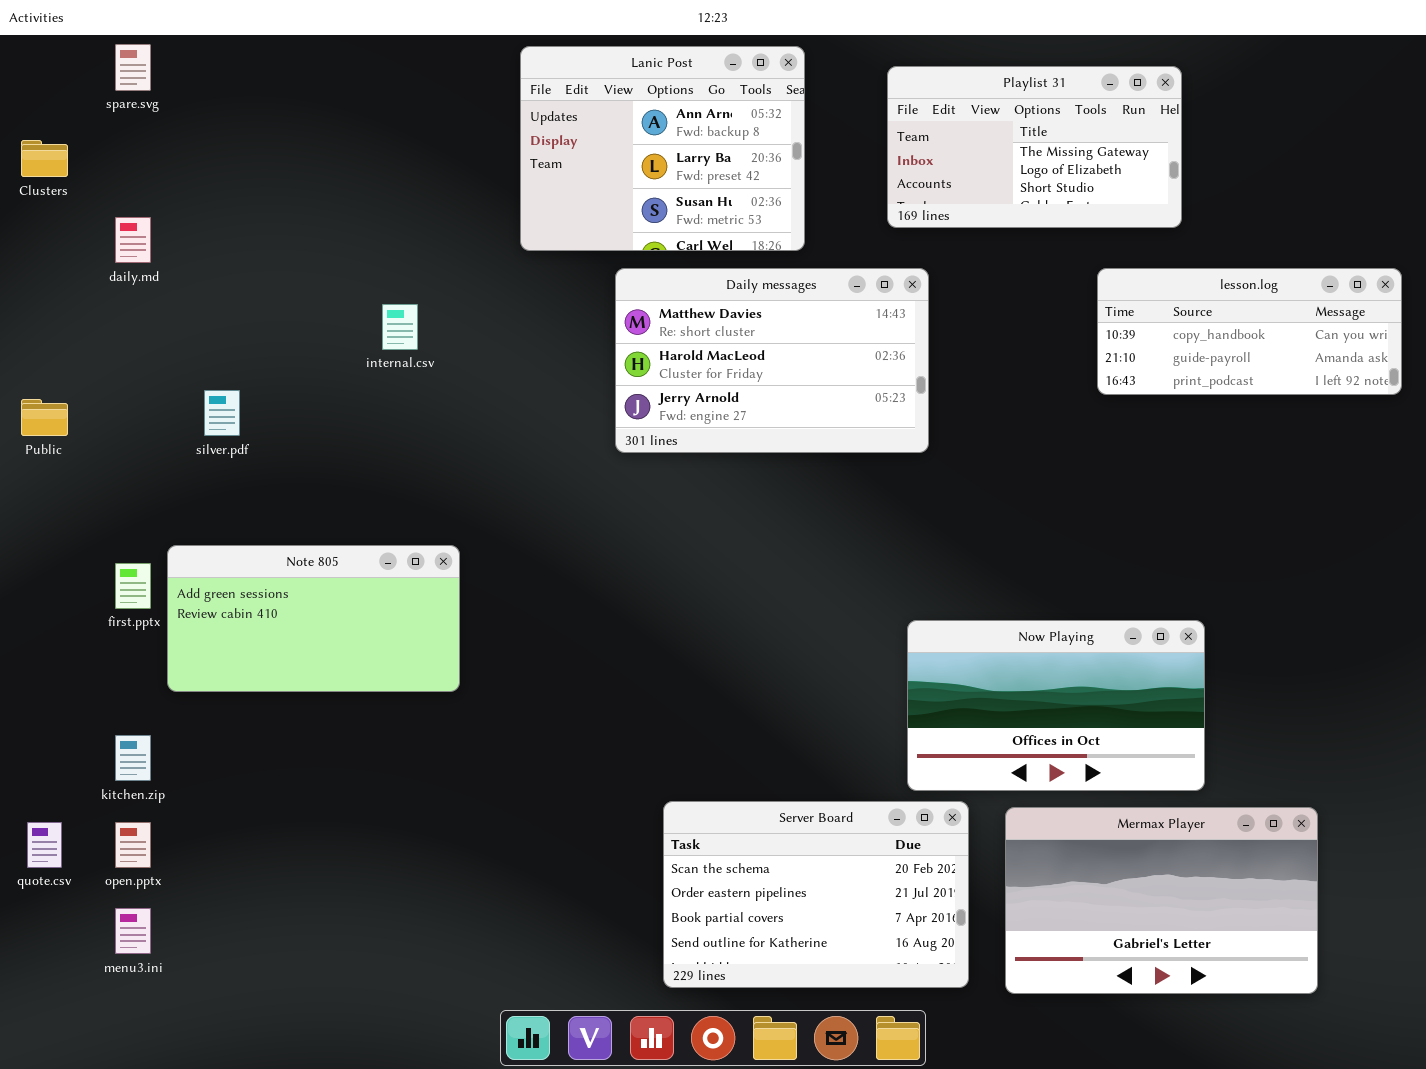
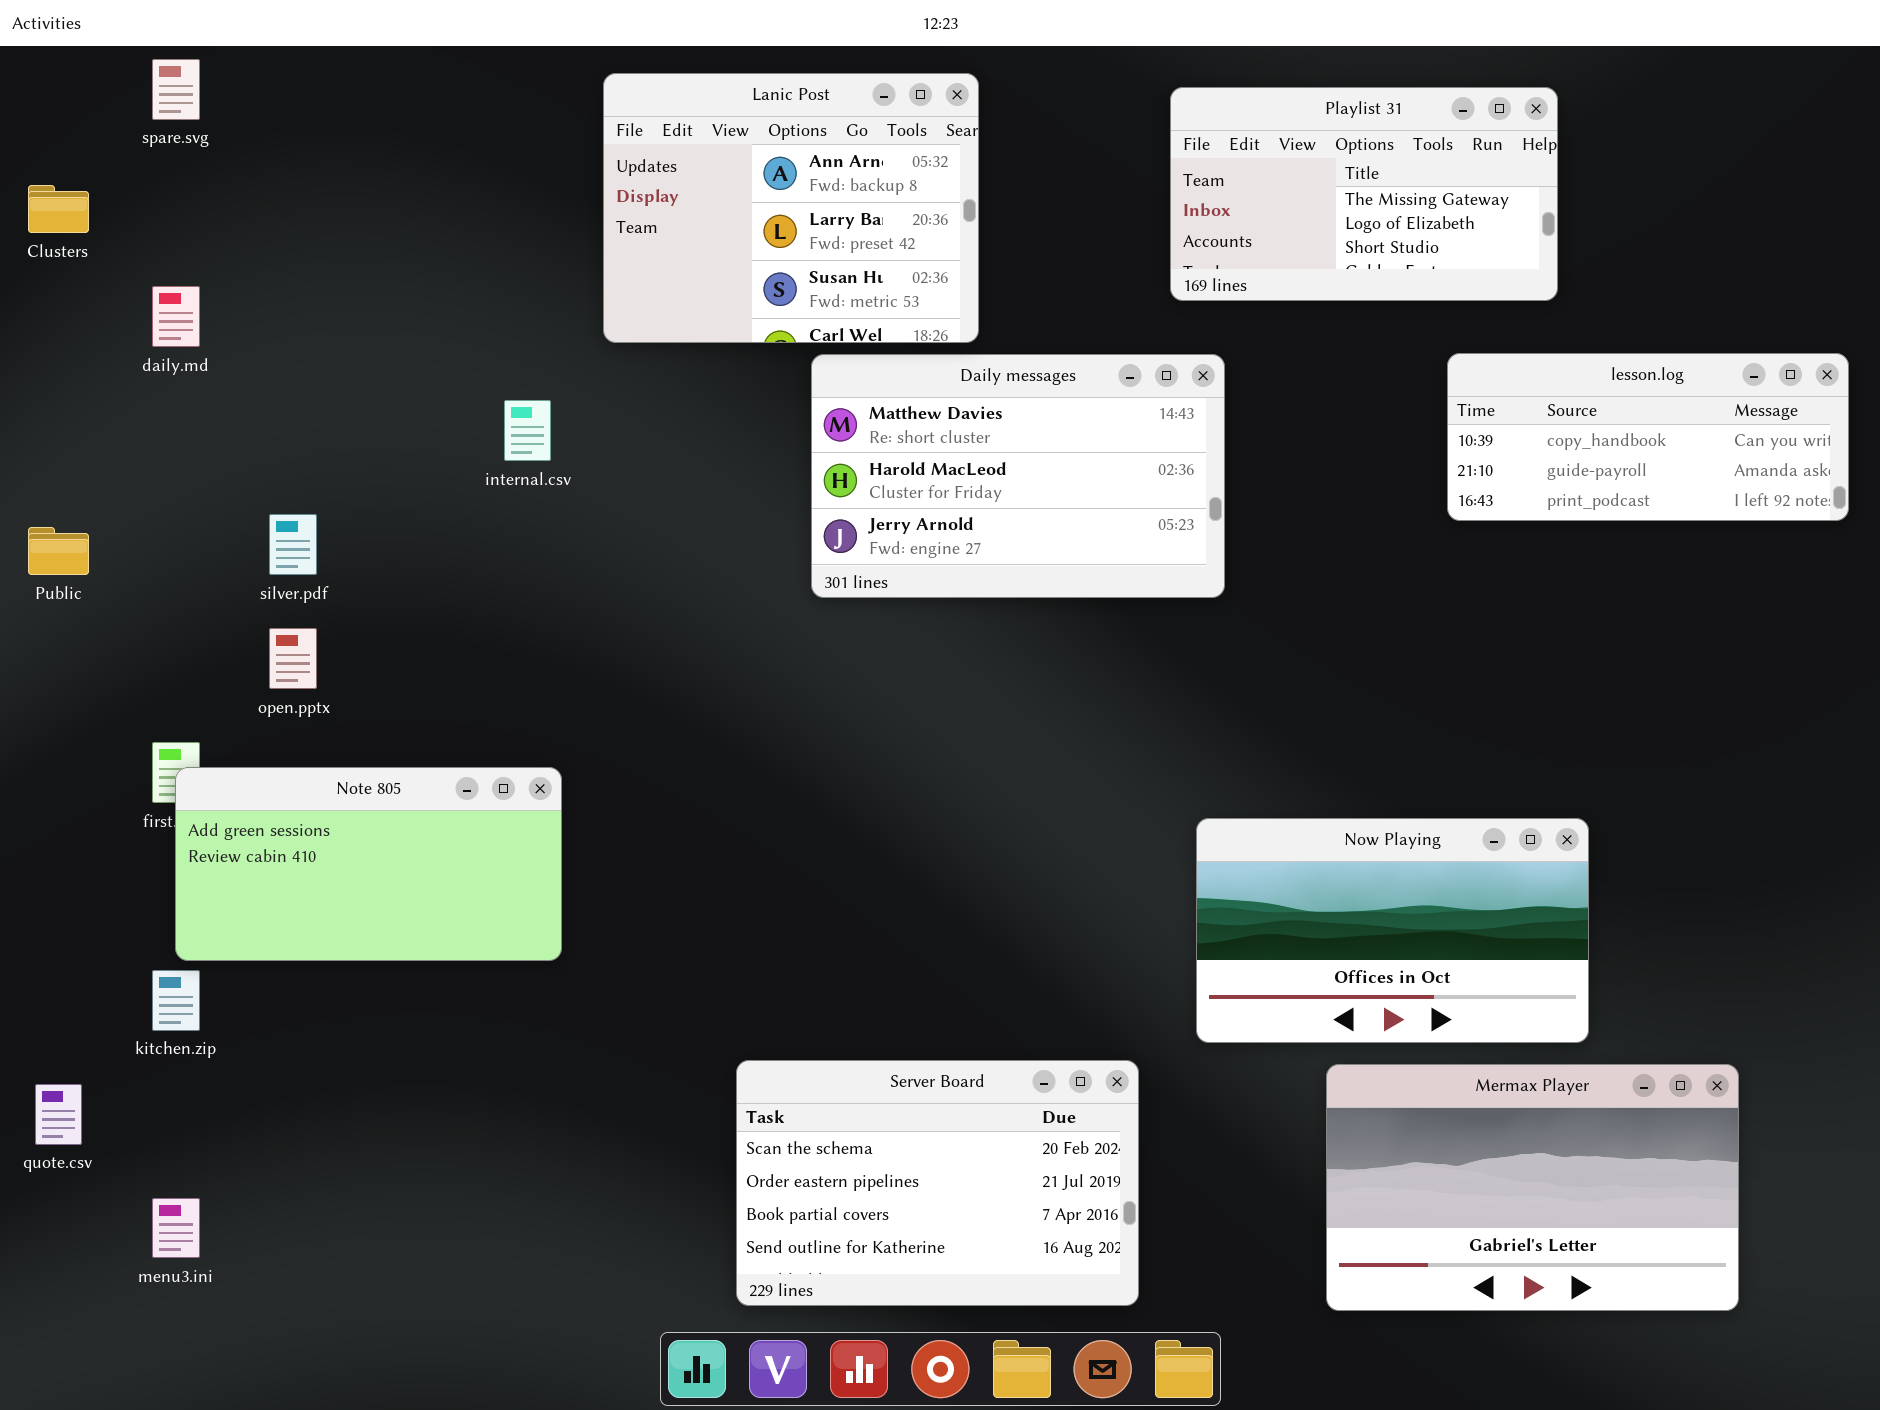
Lanic Post: [520,46,805,251] -> [603,73,979,343], moved
Note 805: [167,545,460,692] -> [175,767,562,961], moved
Server Board: [663,801,969,988] -> [736,1060,1139,1306], moved
open.pptx: [115,822,151,868] -> [269,628,317,689], moved

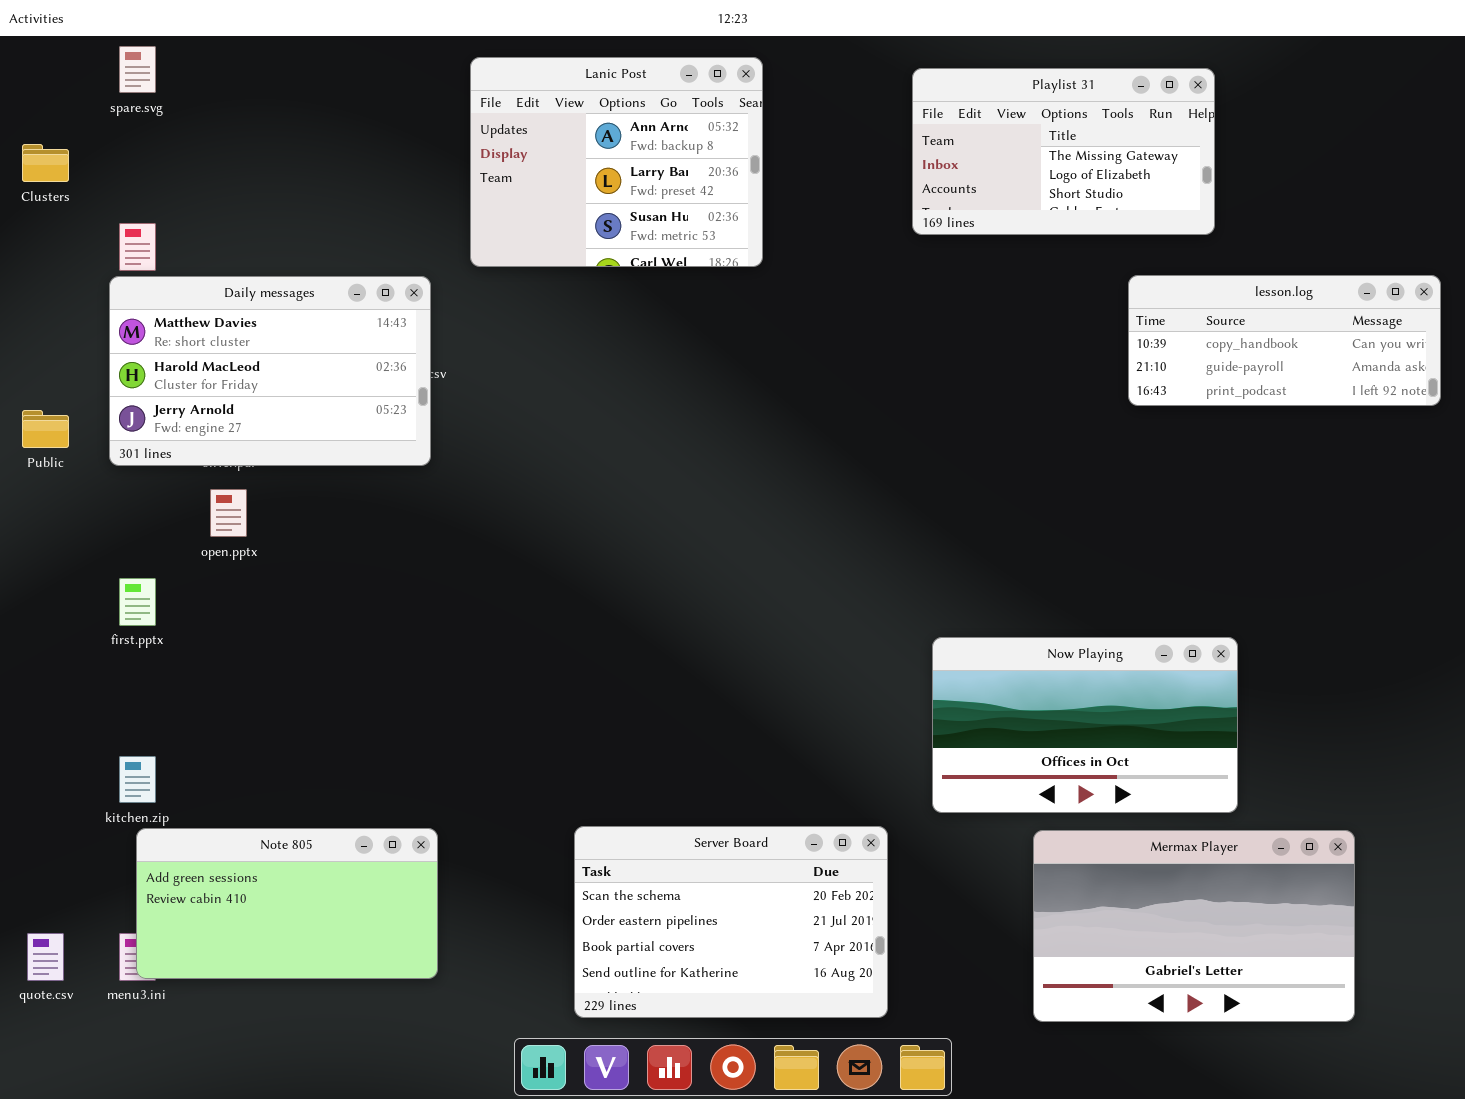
Daily messages: [811,354,1225,598] -> [109,276,431,466], moved
Note 805: [175,767,562,961] -> [136,828,438,979], moved
quote.csv: [35,1084,82,1145] -> [27,933,64,981], moved

